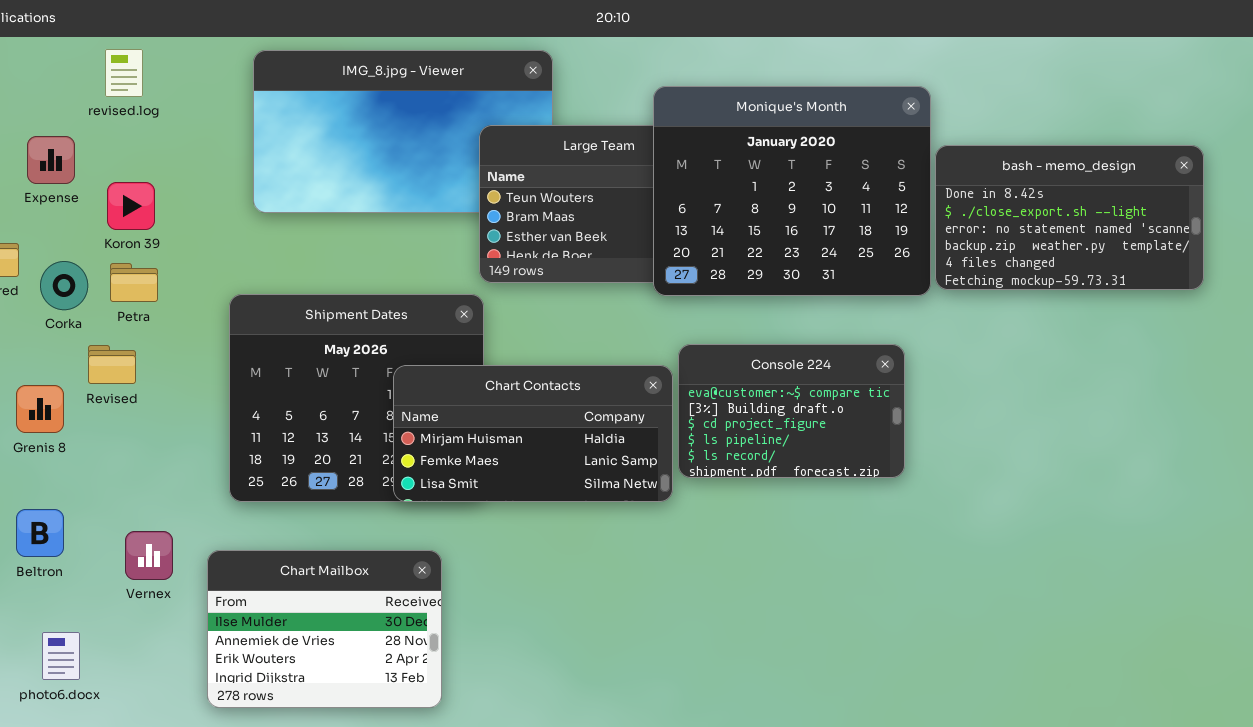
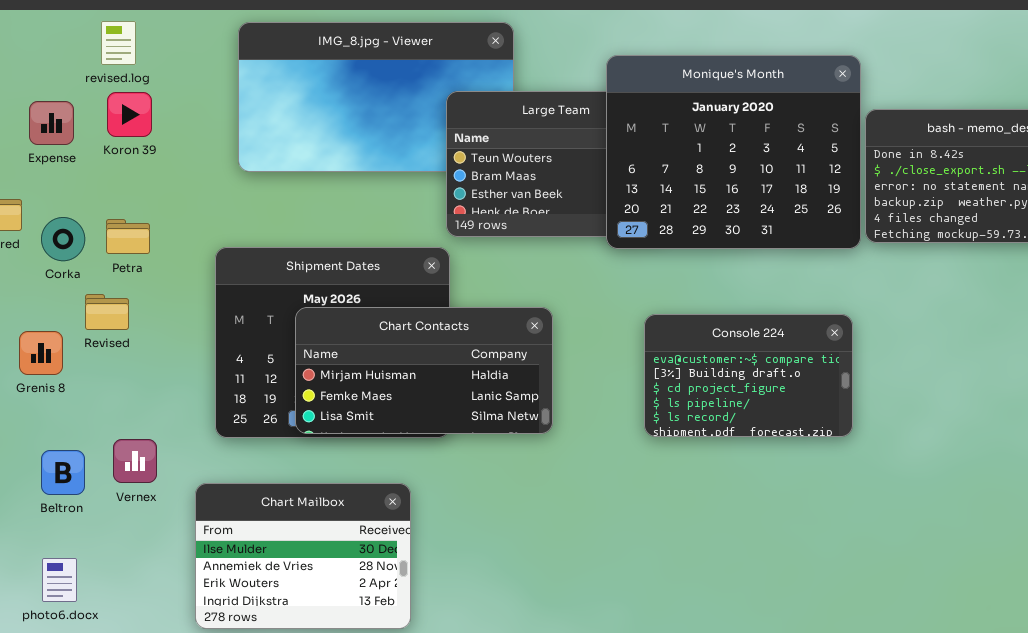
Koron 39: [107,182,155,230] -> [107,92,152,137], moved
Console 224: [678,344,905,478] -> [644,314,853,437], moved
Chart Contacts: [393,365,673,502] -> [295,307,553,434], moved
Beltron: [16,509,64,557] -> [41,450,85,495], moved
Vernex: [125,531,173,580] -> [113,439,157,483], moved

